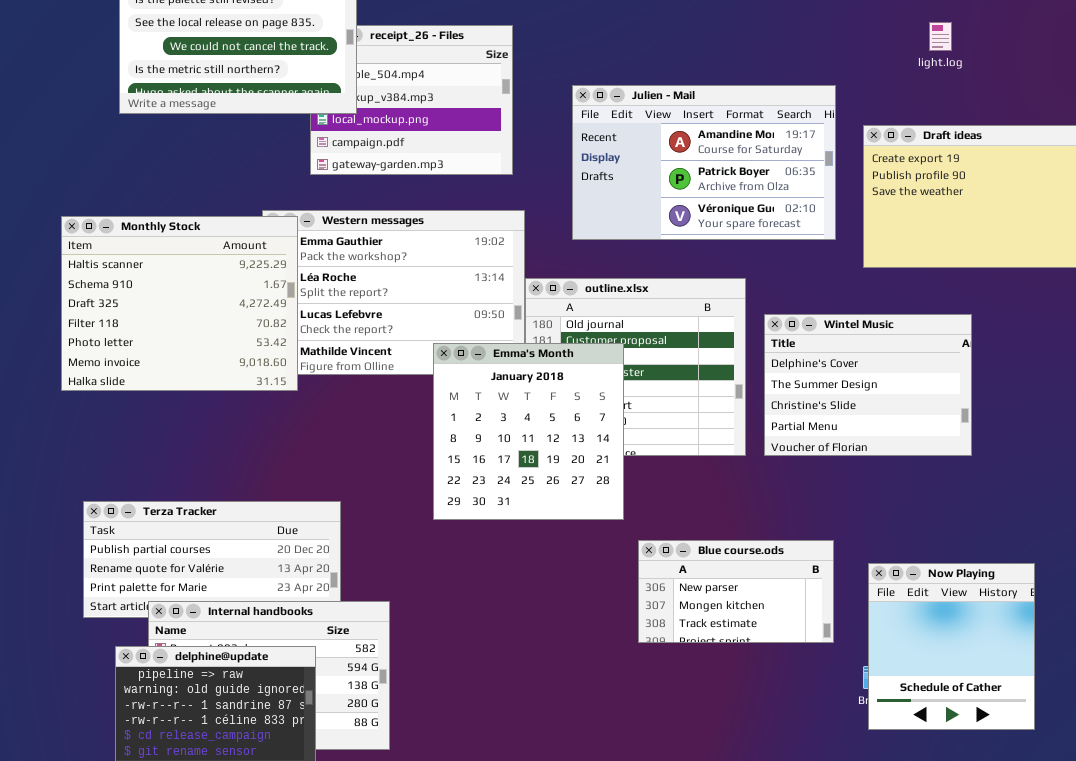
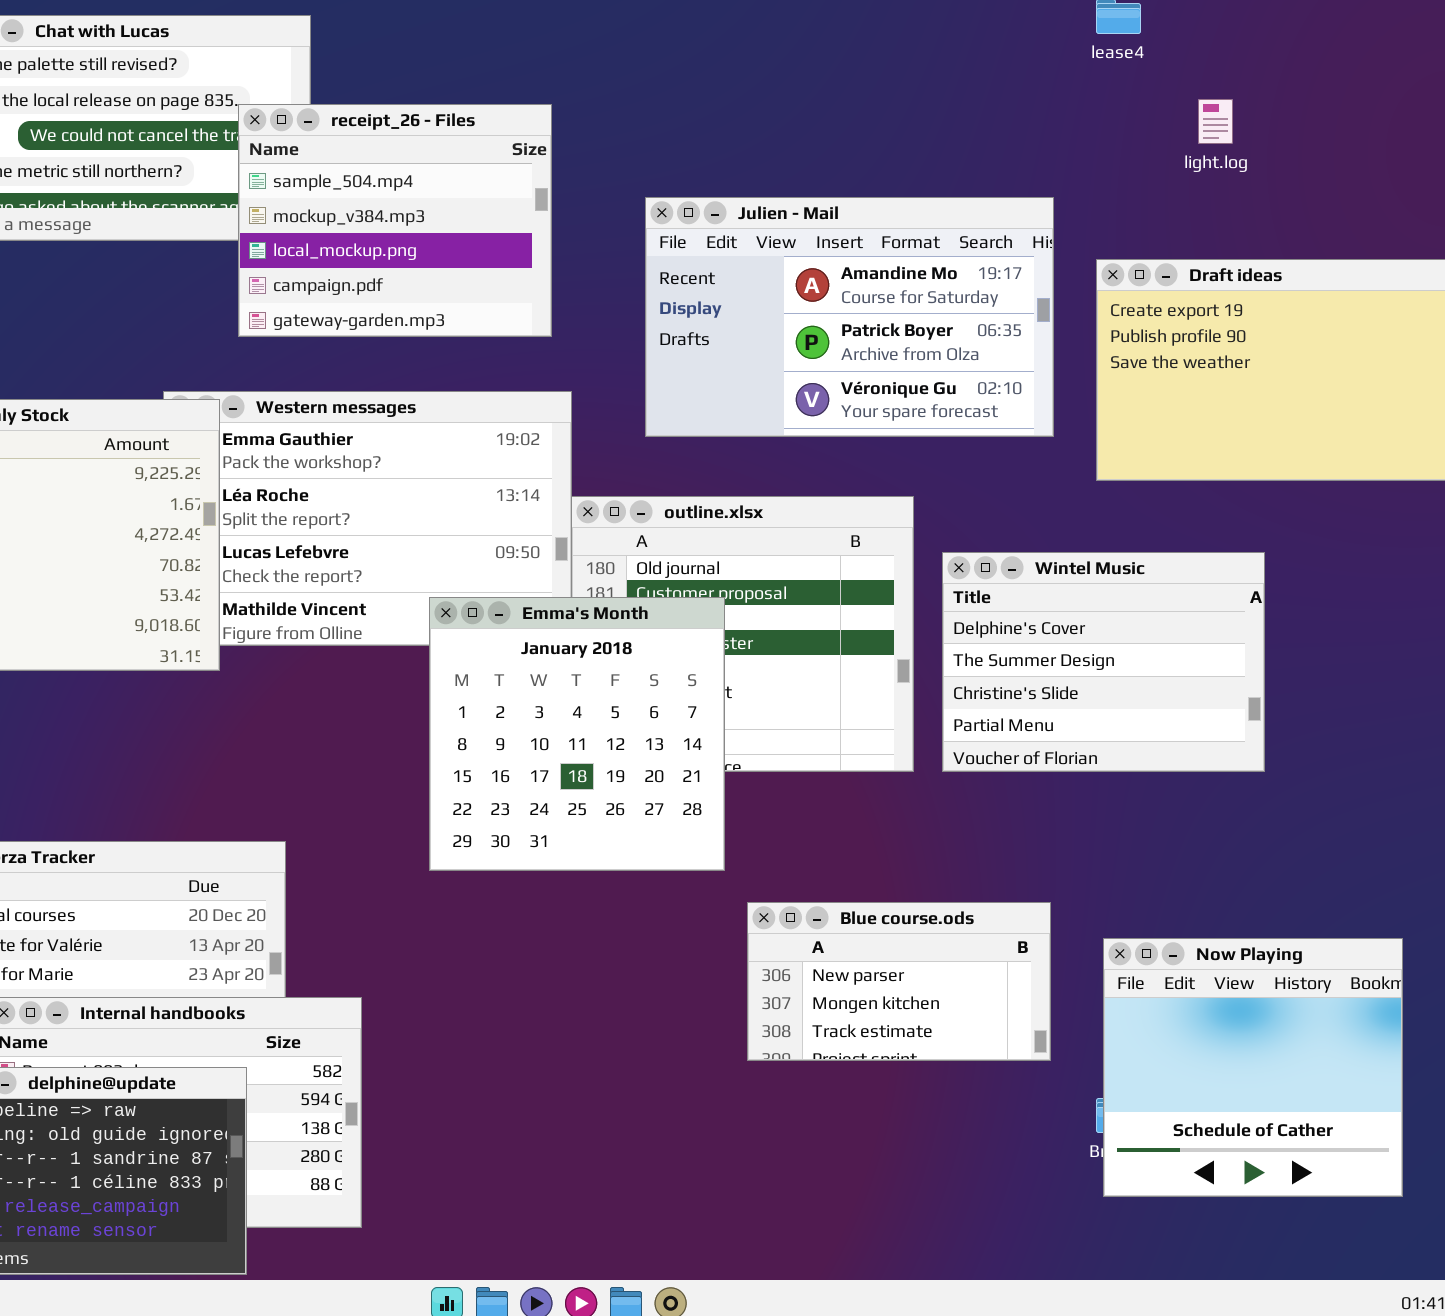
receipt_26 - Files: [310,25,513,175] -> [238,104,552,337], raised
Now Playing: [868,563,1035,730] -> [1103,938,1403,1197], resized

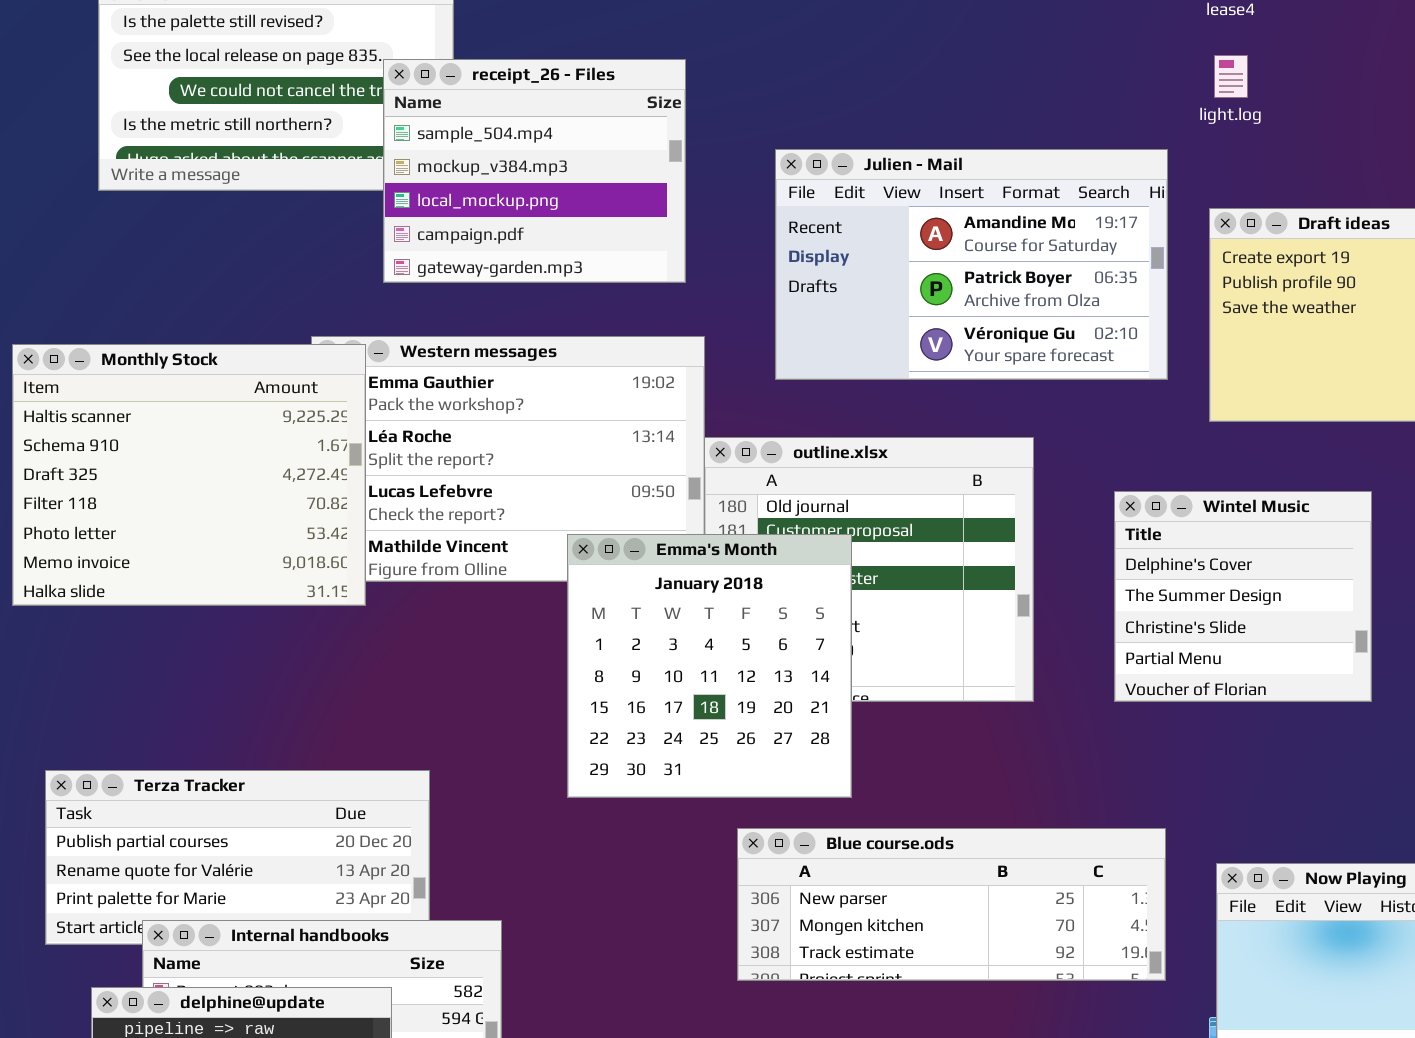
light.log: [1198,99,1233,144] -> [1214,55,1248,98], moved
Wintel Music: [942,552,1265,772] -> [1114,491,1372,702], resized
Blue course.ods: [747,902,1051,1061] -> [737,828,1166,981], resized

